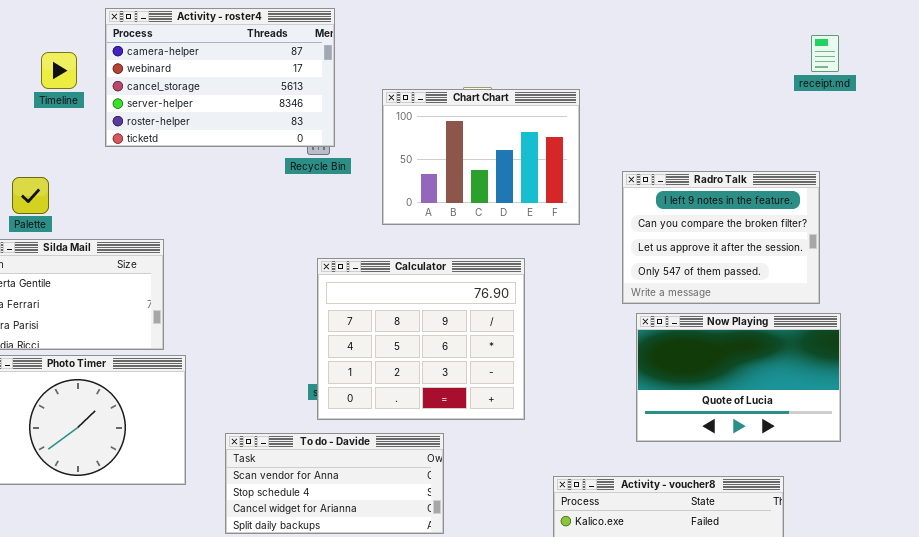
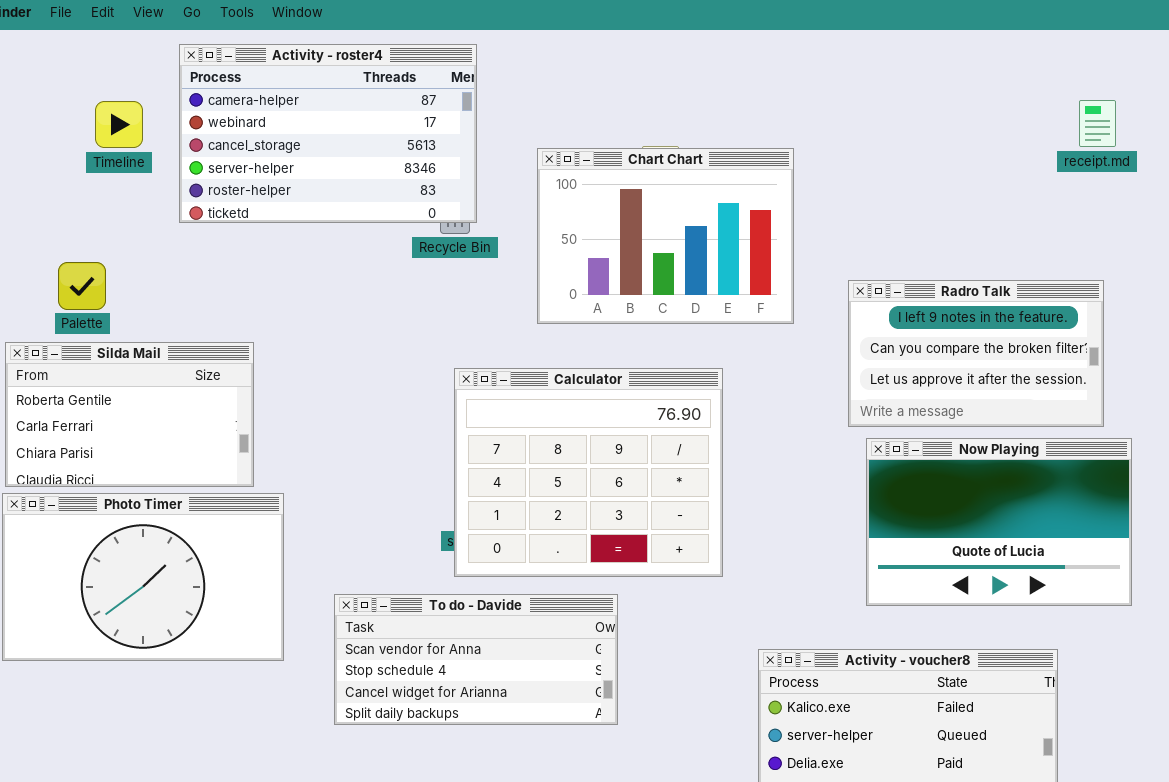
receipt.md: [811,35,839,72] -> [1079,100,1116,147], moved
Radro Talk: [622,171,820,304] -> [848,280,1104,427], resized

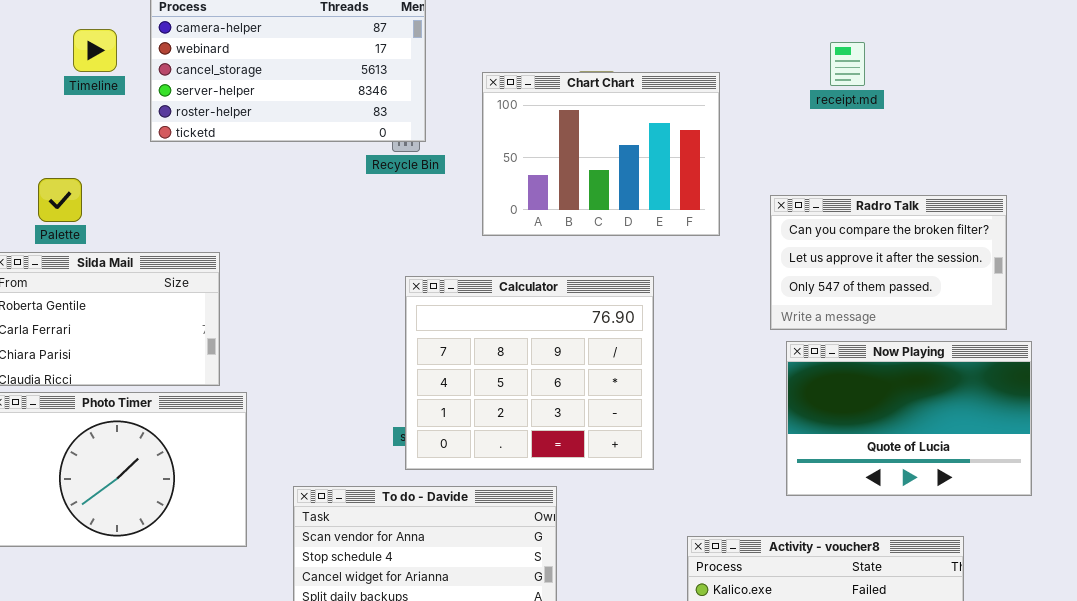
receipt.md: [1079,100,1116,147] -> [830,42,865,86], moved
Radro Talk: [848,280,1104,427] -> [770,195,1007,330], scrolled down 1 row

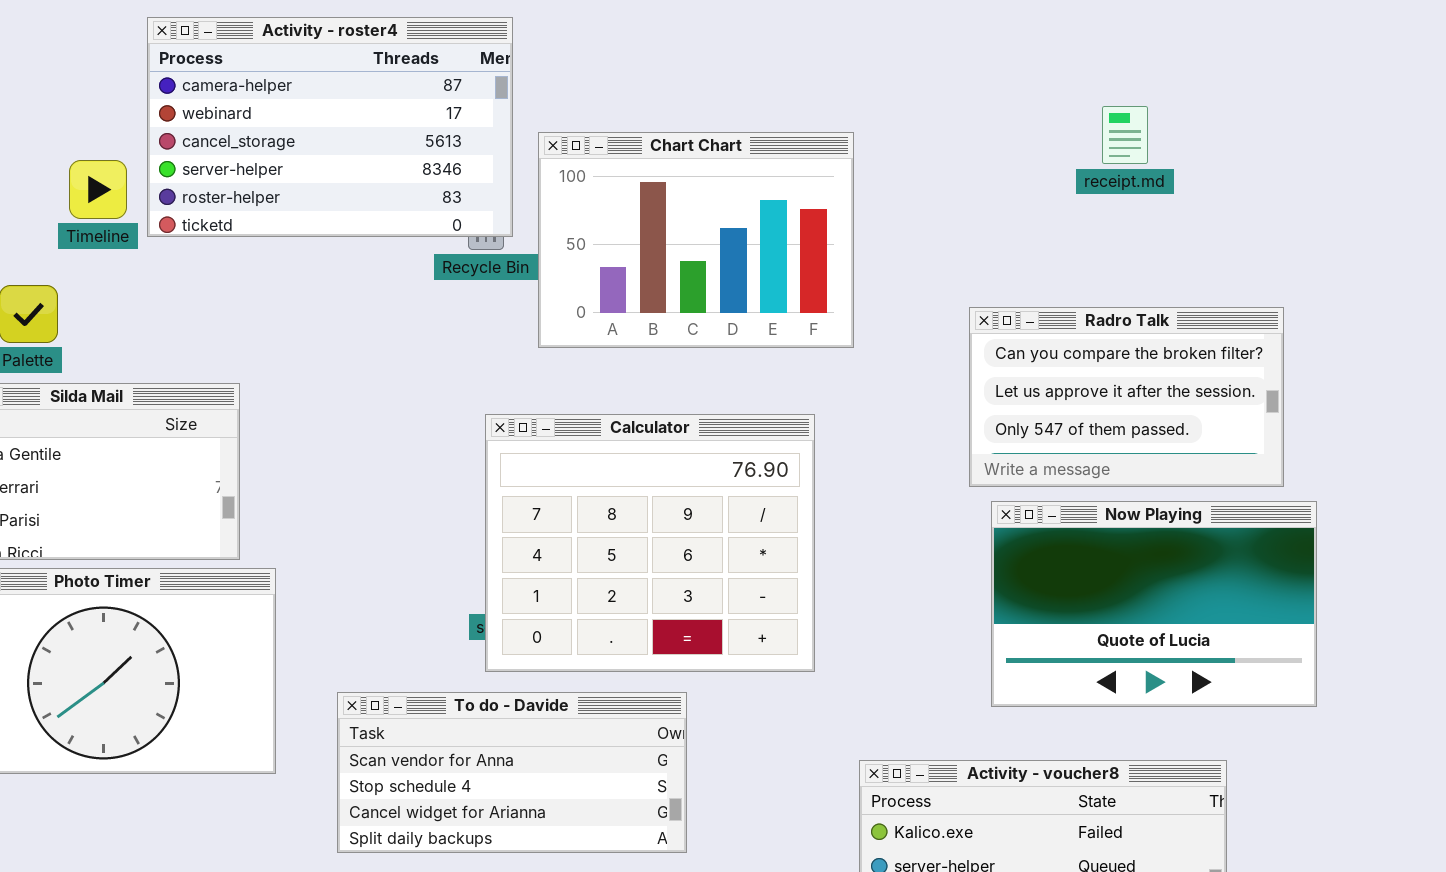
Timeline: [73,29,117,72] -> [69,160,127,219], moved
receipt.md: [830,42,865,86] -> [1102,106,1148,164], moved
Chart Chart: [482,72,720,236] -> [538,132,854,348], moved

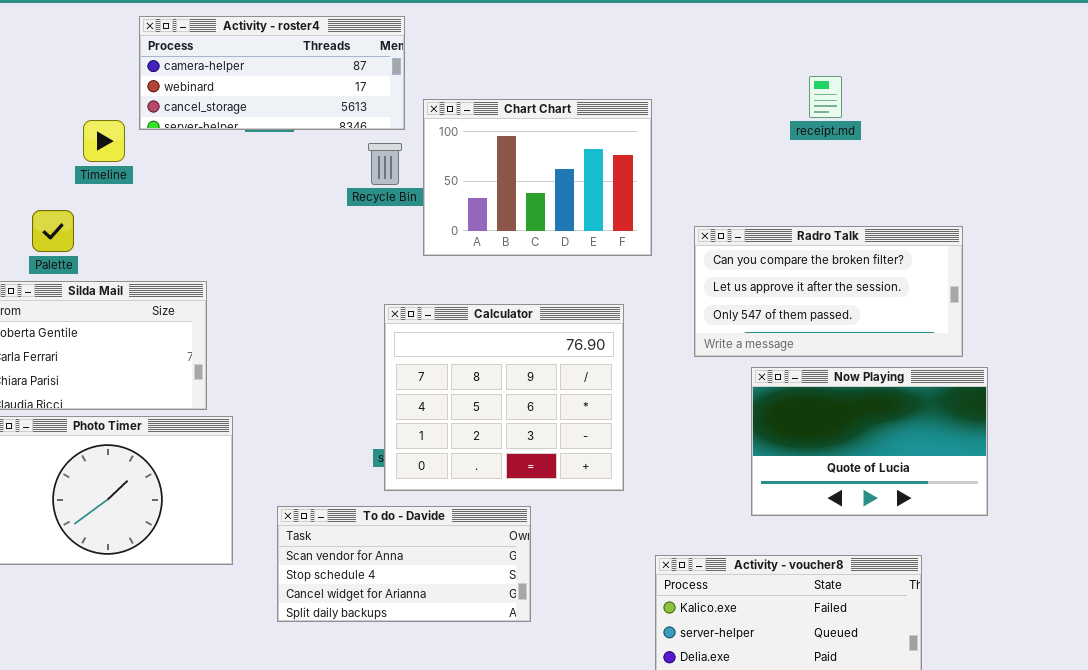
Activity - roster4: [147,17,513,237] -> [139,16,405,130], resized
receipt.md: [1102,106,1148,164] -> [809,76,842,118], moved
Radro Talk: [969,307,1284,487] -> [694,226,963,357], resized

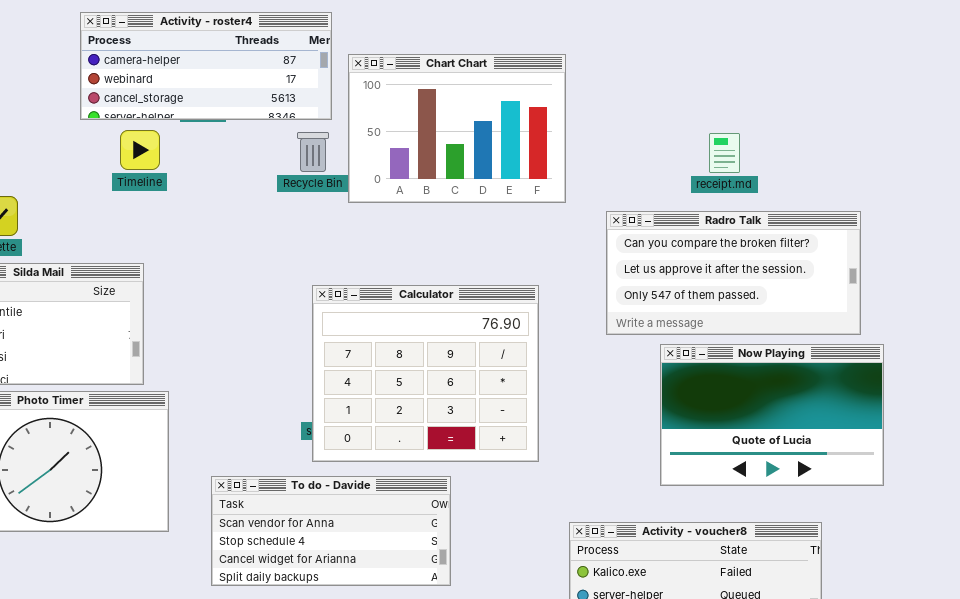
receipt.md: [809,76,842,118] -> [709,133,740,173], moved
Chart Chart: [423,99,652,256] -> [348,54,566,203], moved
Timeline: [83,120,125,162] -> [120,130,160,170], moved

